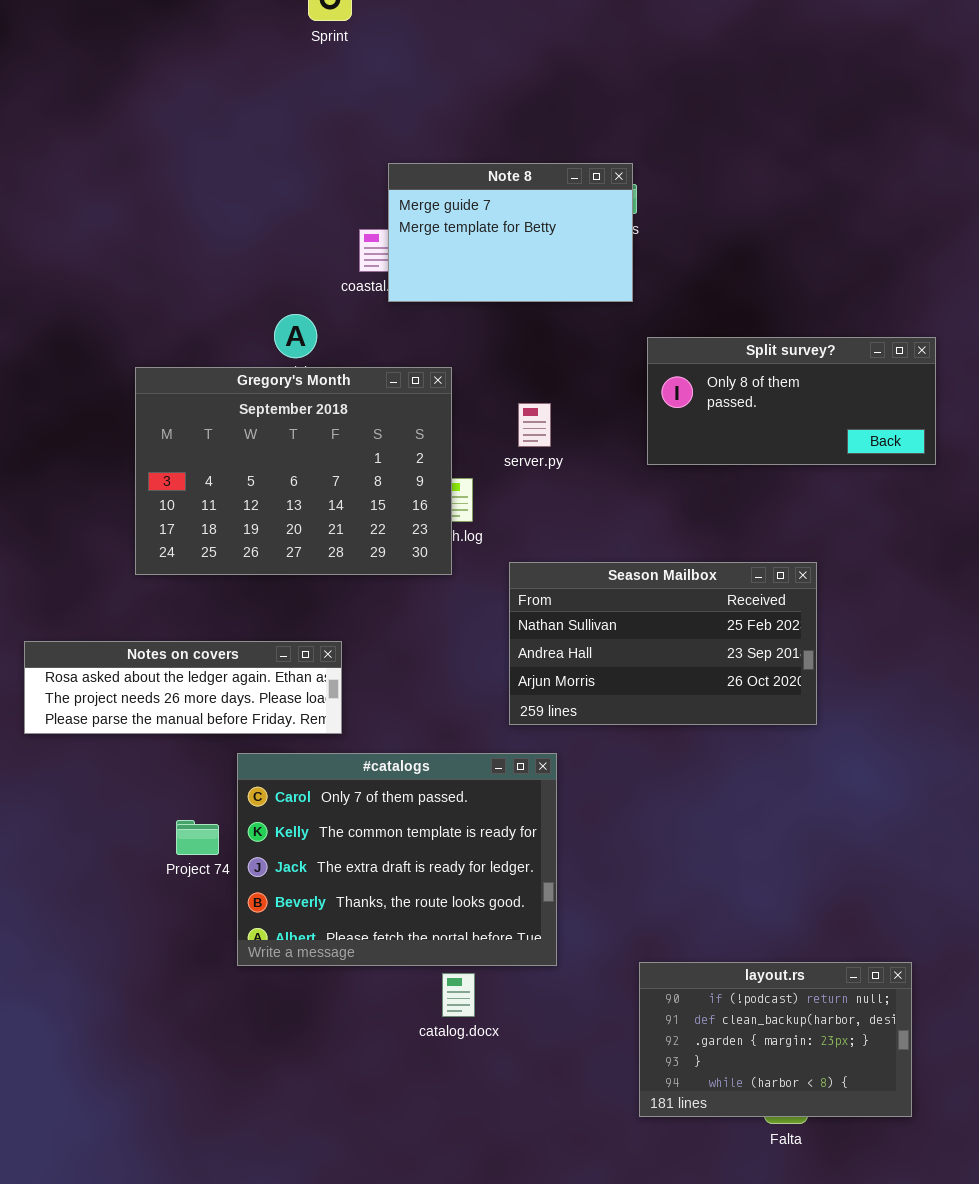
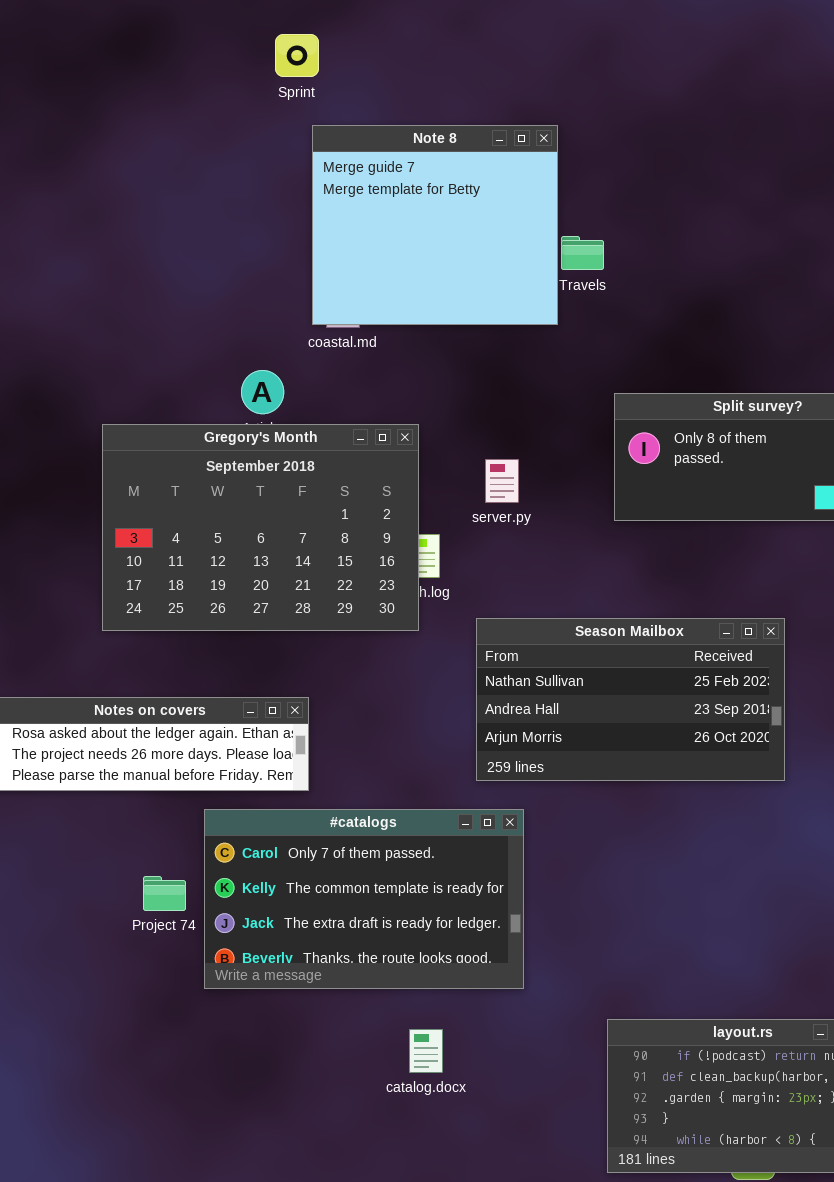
Note 8: [388,163,633,302] -> [312,125,558,325], moved, resized
#catalogs: [237,753,557,966] -> [204,809,524,989], resized

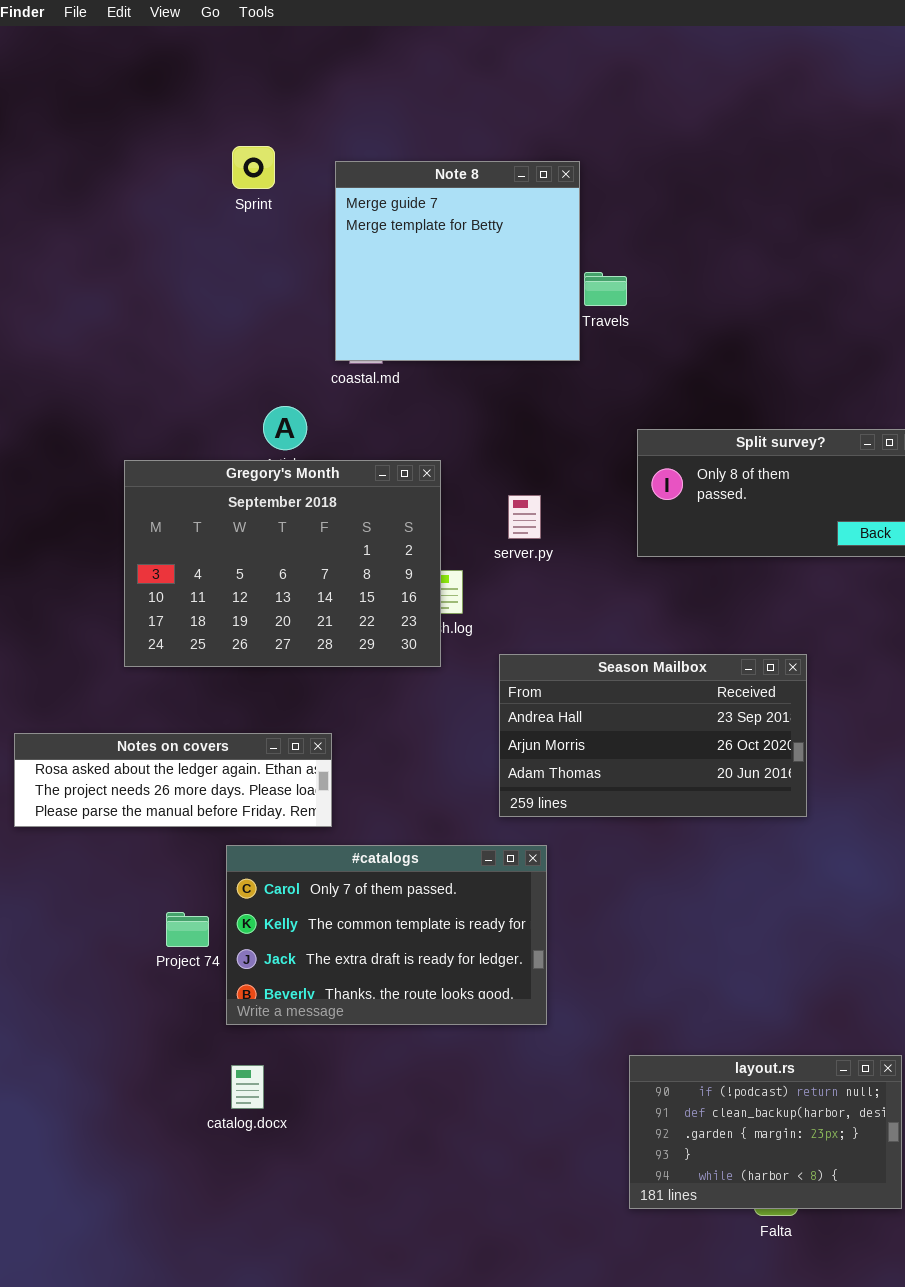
Sprint: [275,34,319,77] -> [232,146,275,189], moved
Season Mailbox: [476,618,785,781] -> [499,654,807,817], scrolled down 1 row
catalog.docx: [409,1029,443,1073] -> [231,1065,264,1109], moved

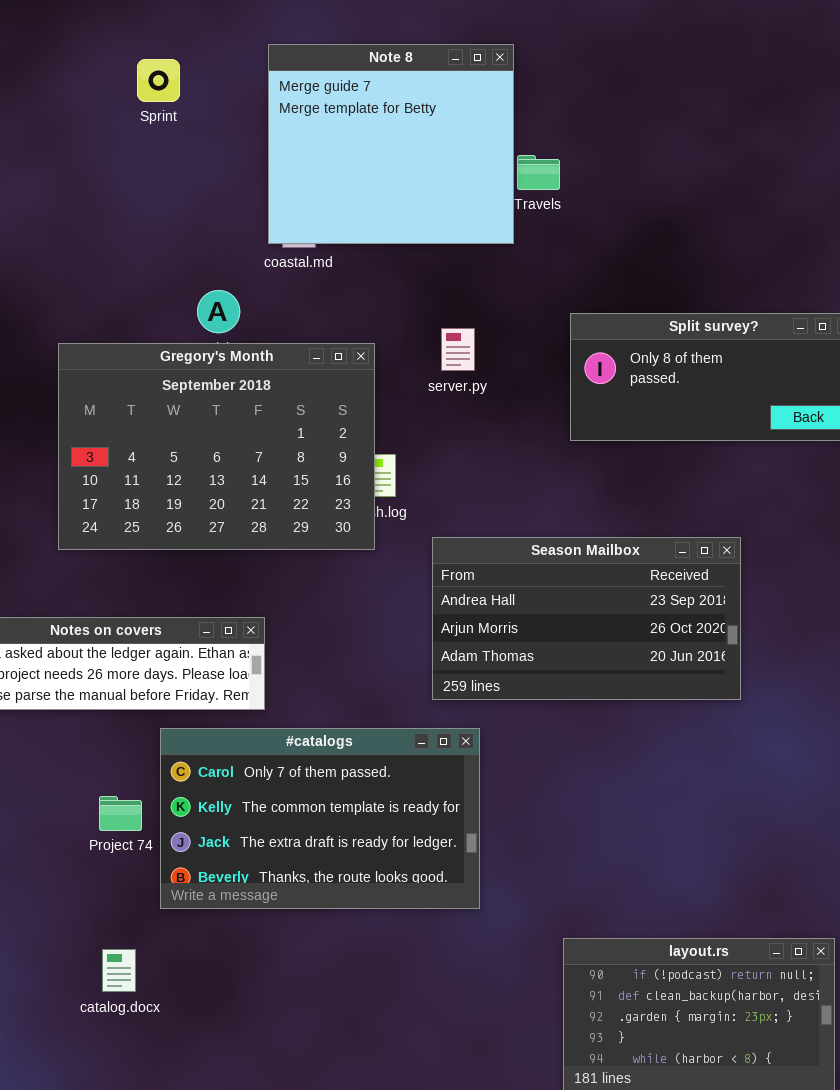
Sprint: [232,146,275,189] -> [137,59,180,102], moved
server.py: [508,495,541,539] -> [441,328,475,371], moved
catalog.docx: [231,1065,264,1109] -> [102,949,136,992], moved

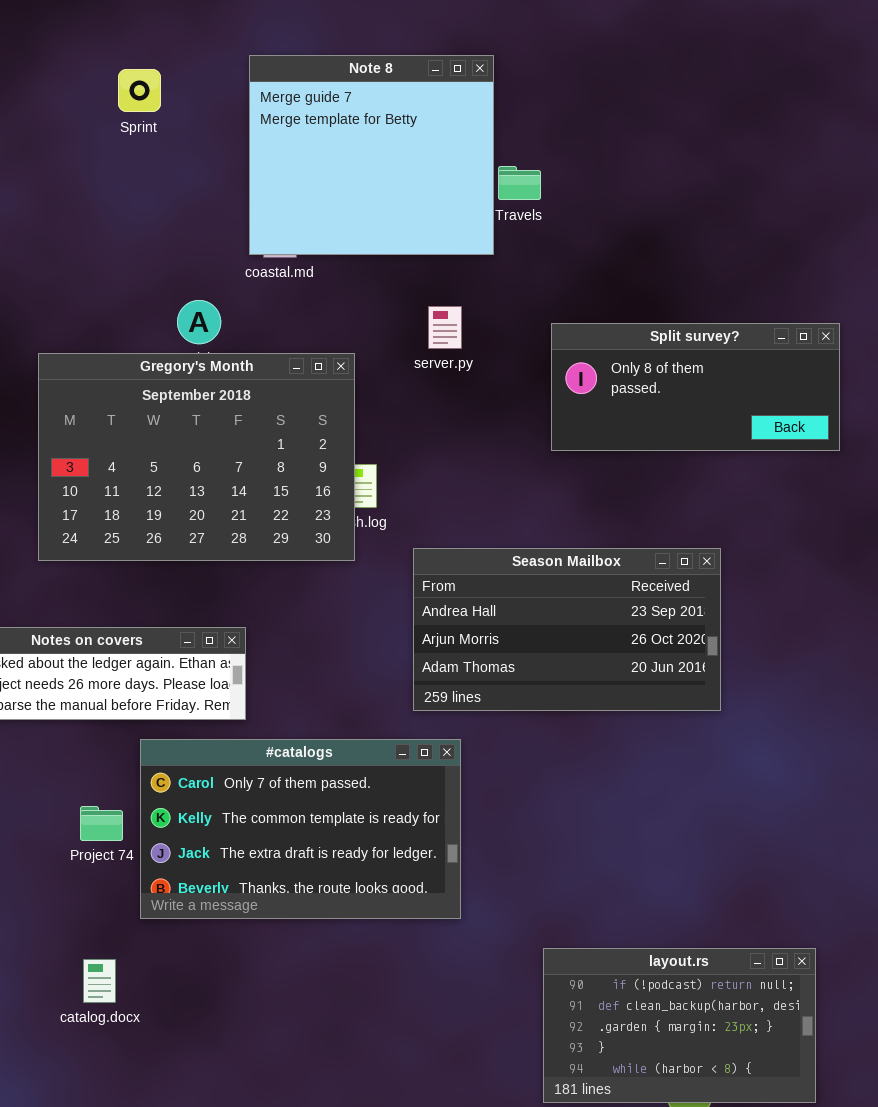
server.py: [441,328,475,371] -> [428,306,462,349], moved

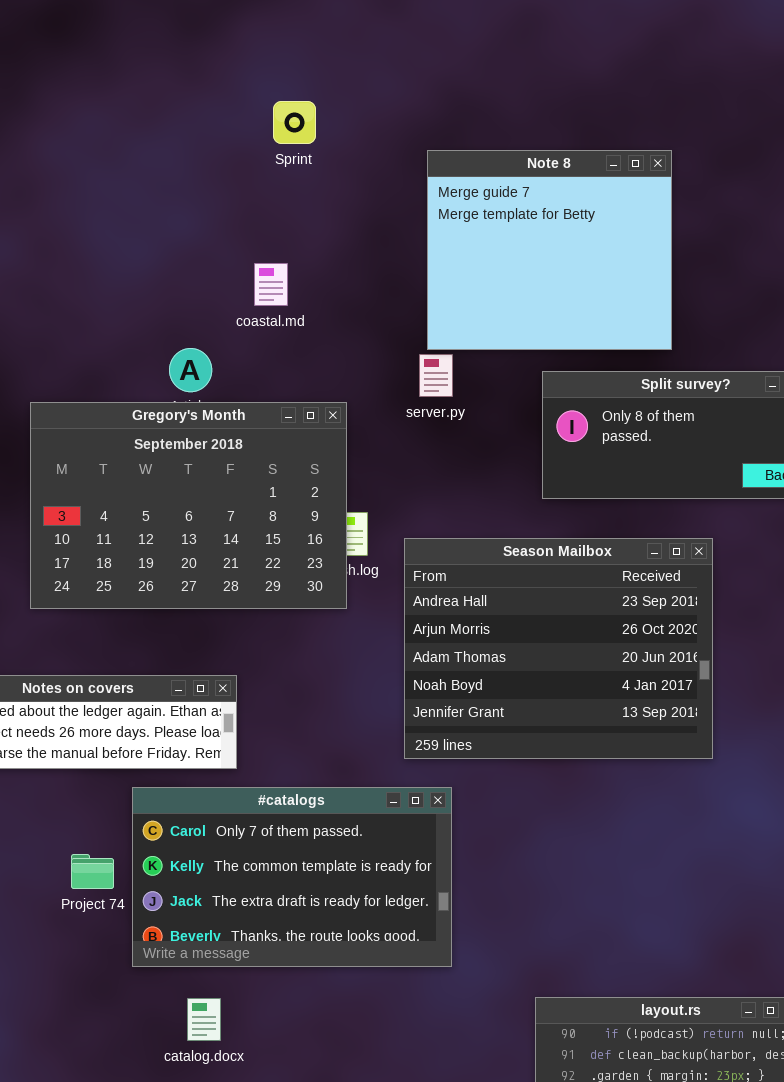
Note 8: [249,55,494,255] -> [427,150,672,350], moved
Sprint: [118,69,161,112] -> [273,101,316,144], moved
Season Mailbox: [413,548,721,711] -> [404,538,713,759], resized
catalog.docx: [83,959,116,1003] -> [187,998,221,1041], moved

